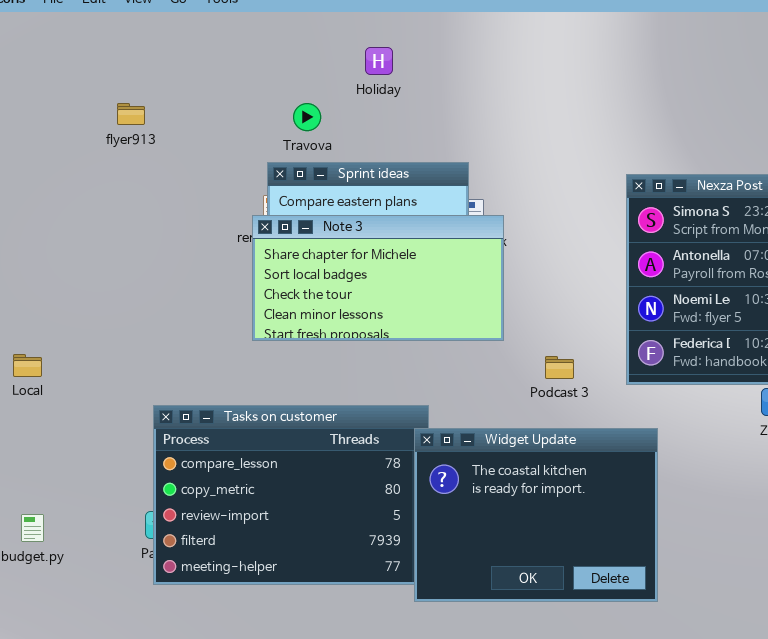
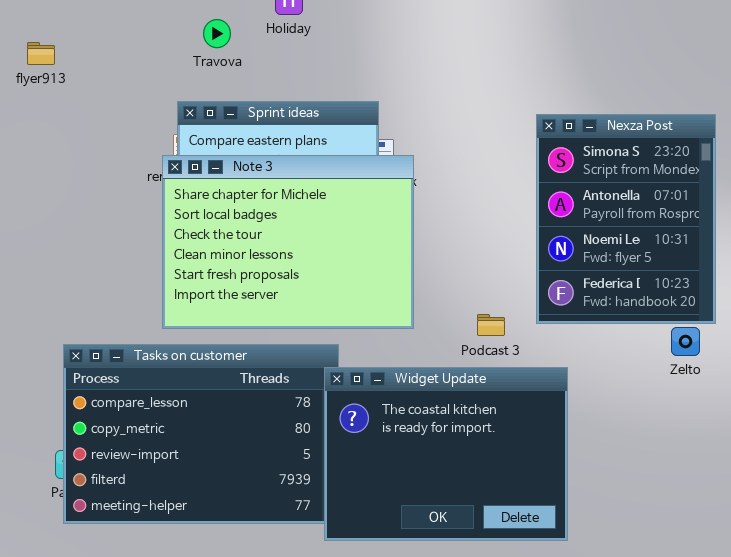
Travova: [293,103,321,131] -> [203,19,231,48], moved
Note 3: [252,215,504,341] -> [162,155,414,329], resized
Podcast 3: [545,356,574,379] -> [477,314,505,336], moved

